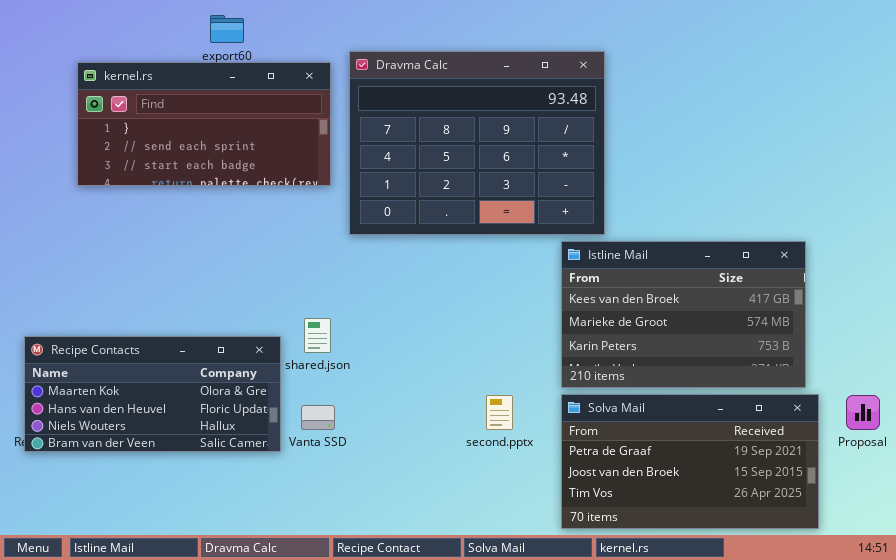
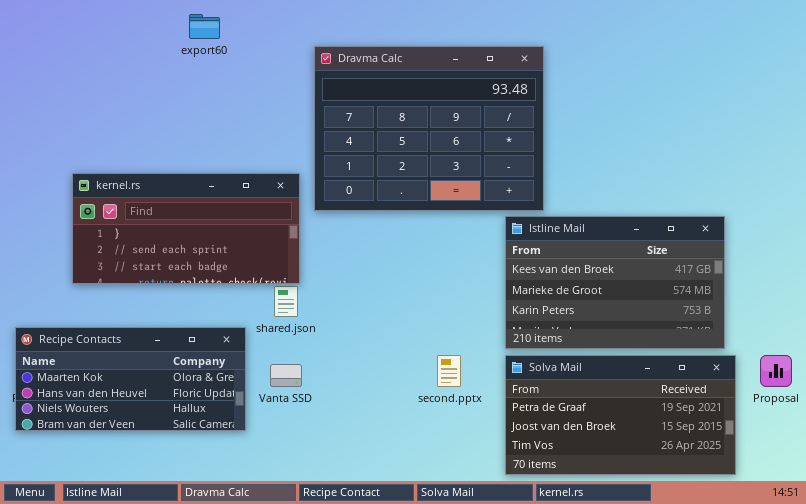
kernel.rs: [77,62,331,186] -> [72,173,300,284], moved
Recipe Contacts: [24,336,281,452] -> [15,327,246,431], moved

